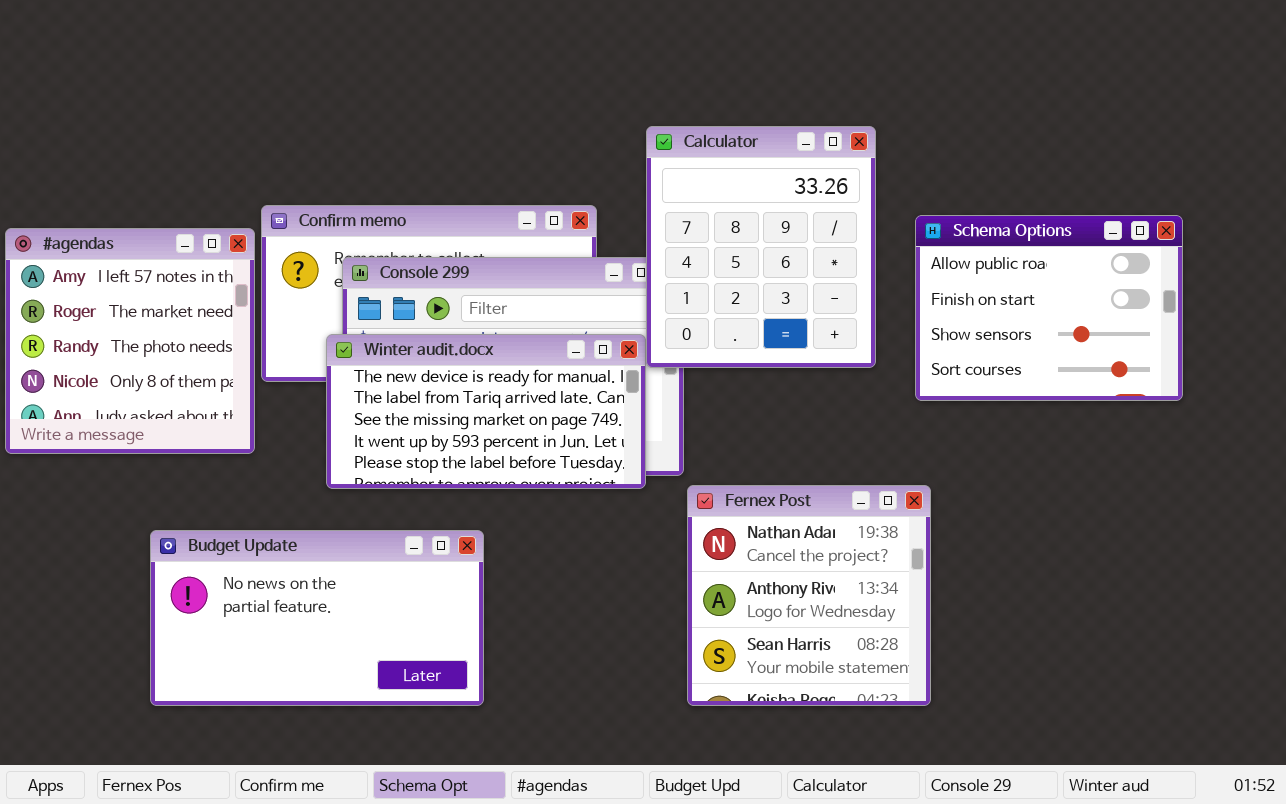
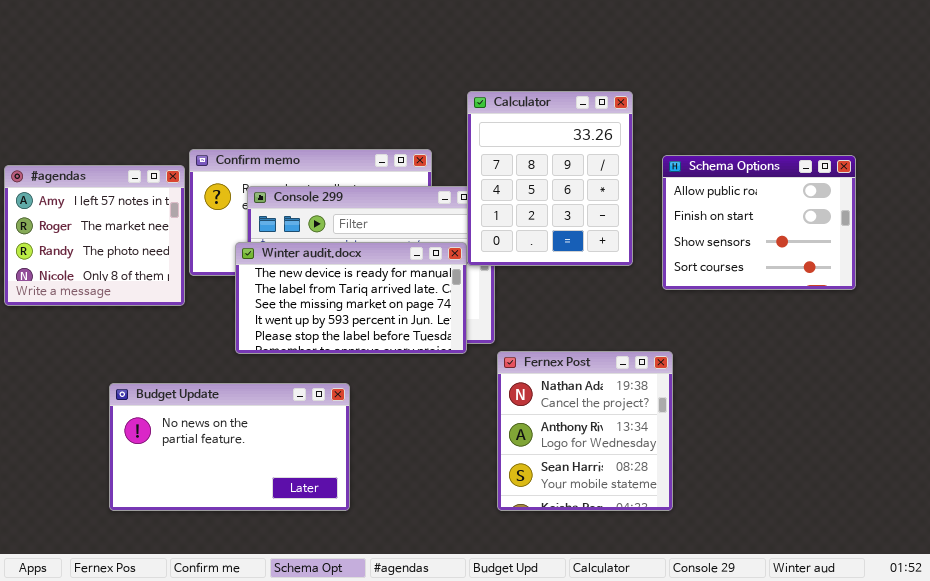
#agendas: [5,228,255,454] -> [4,165,185,306], resized

